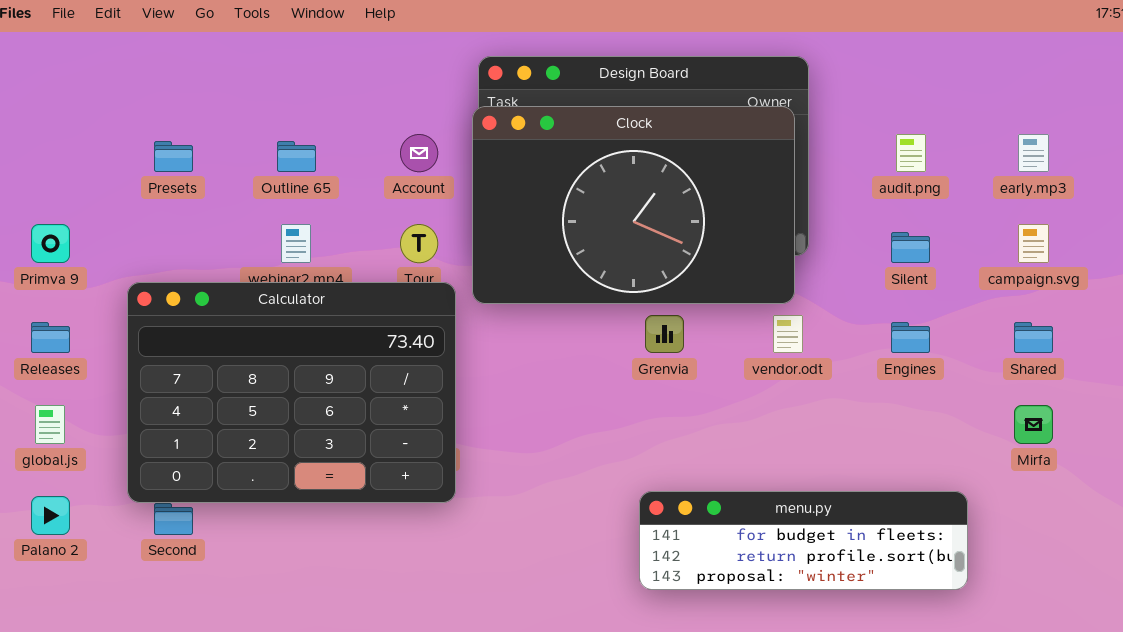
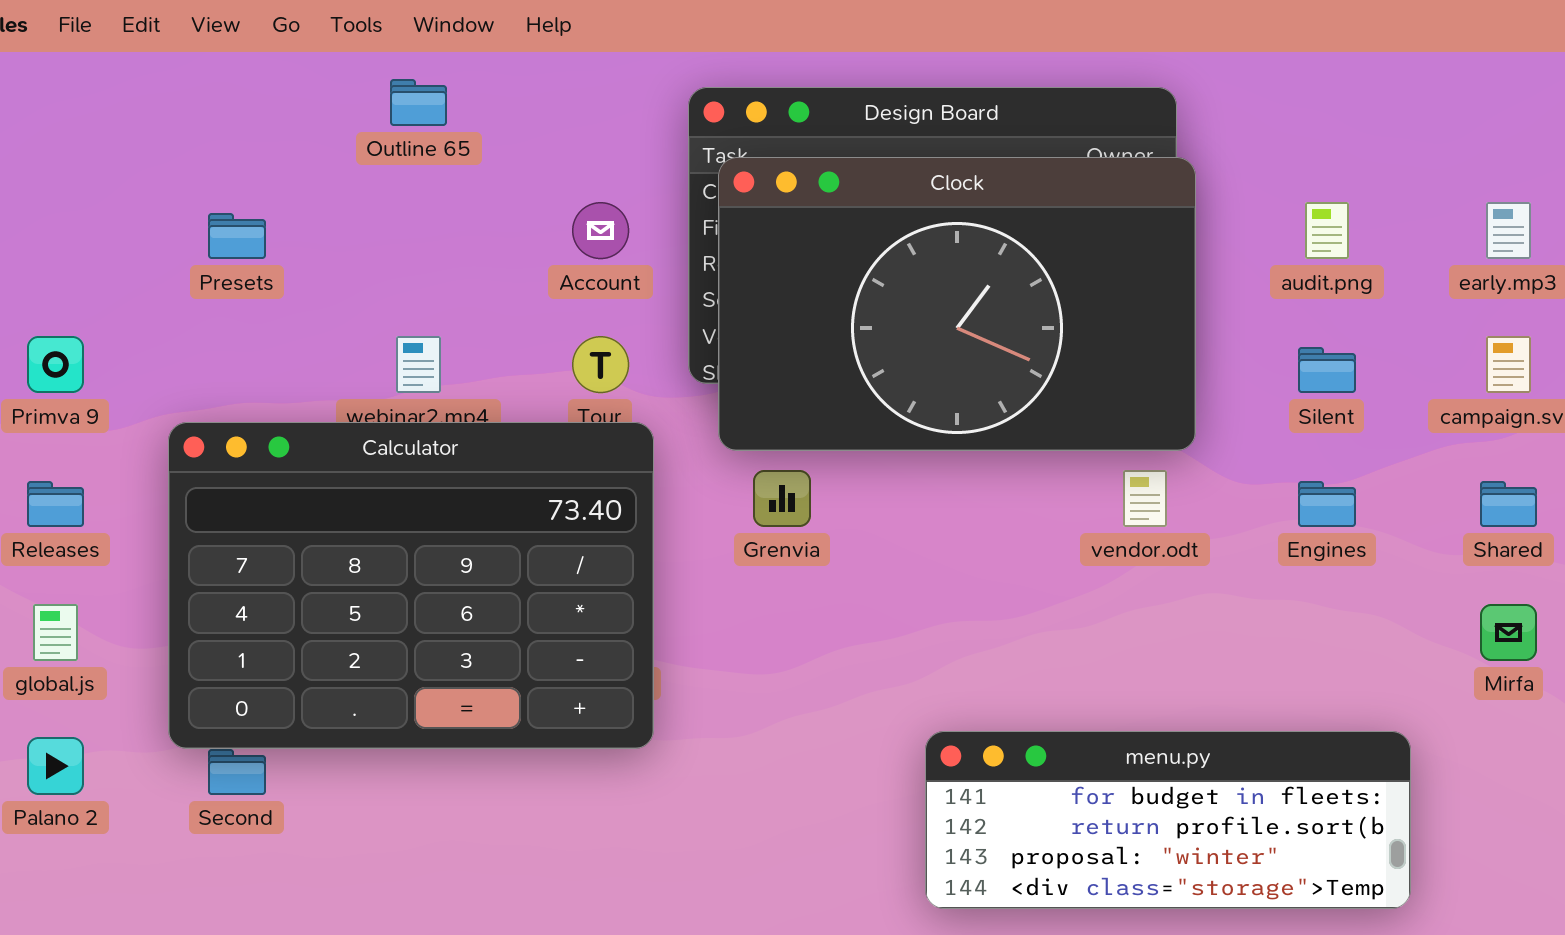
Clock: [472,106,795,304] -> [718,157,1196,451], moved
Outline 65: [277,141,316,172] -> [390,79,447,126], moved
Grenvia: [645,315,684,353] -> [753,470,811,527], moved
menu.py: [639,491,968,590] -> [925,731,1411,909], resized

